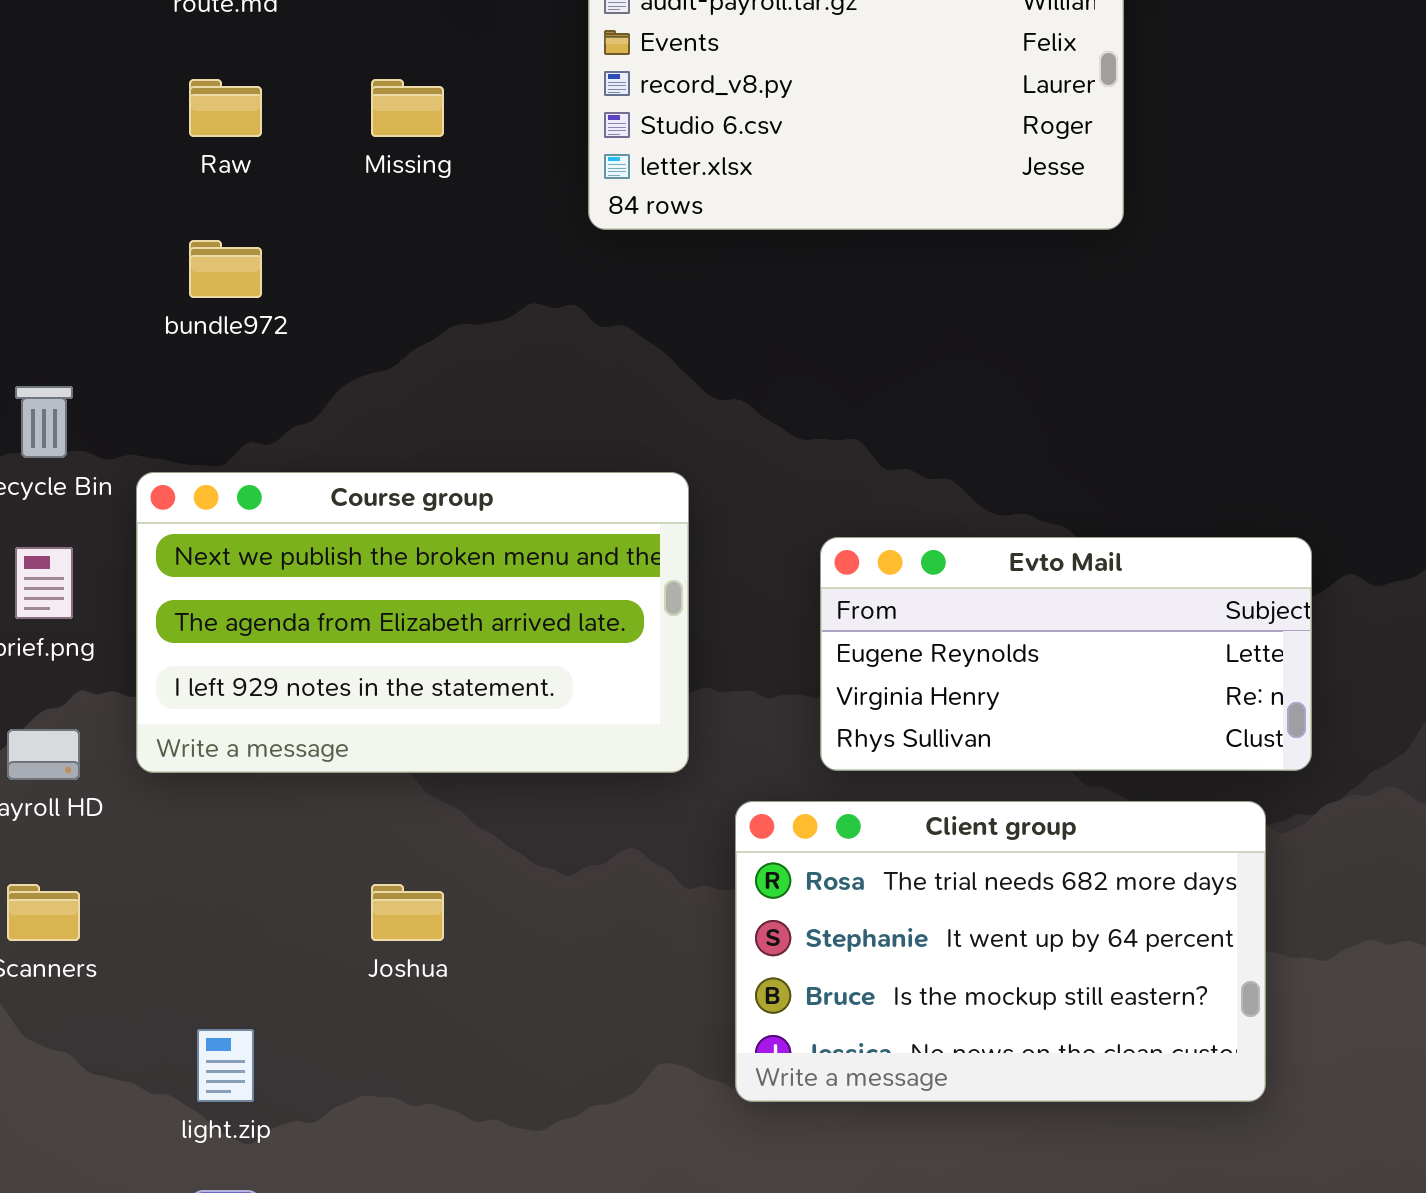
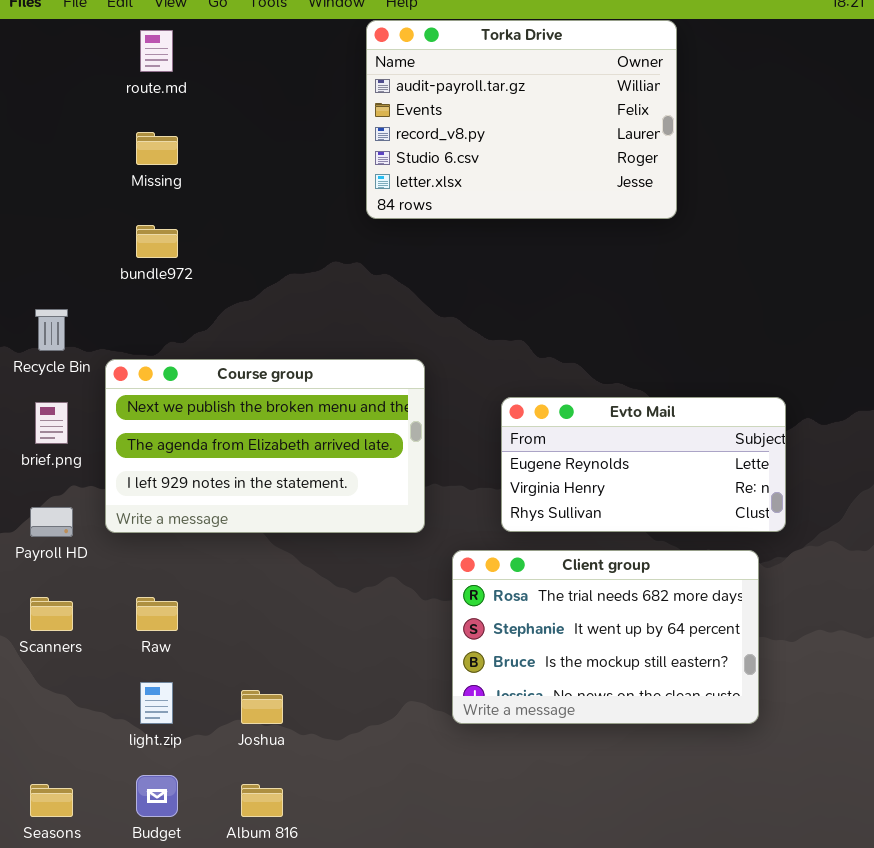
Raw: [189,79,262,137] -> [136,597,178,631], moved
Missing: [371,79,444,137] -> [136,132,178,165], moved
Joshua: [371,884,444,941] -> [241,690,283,724], moved

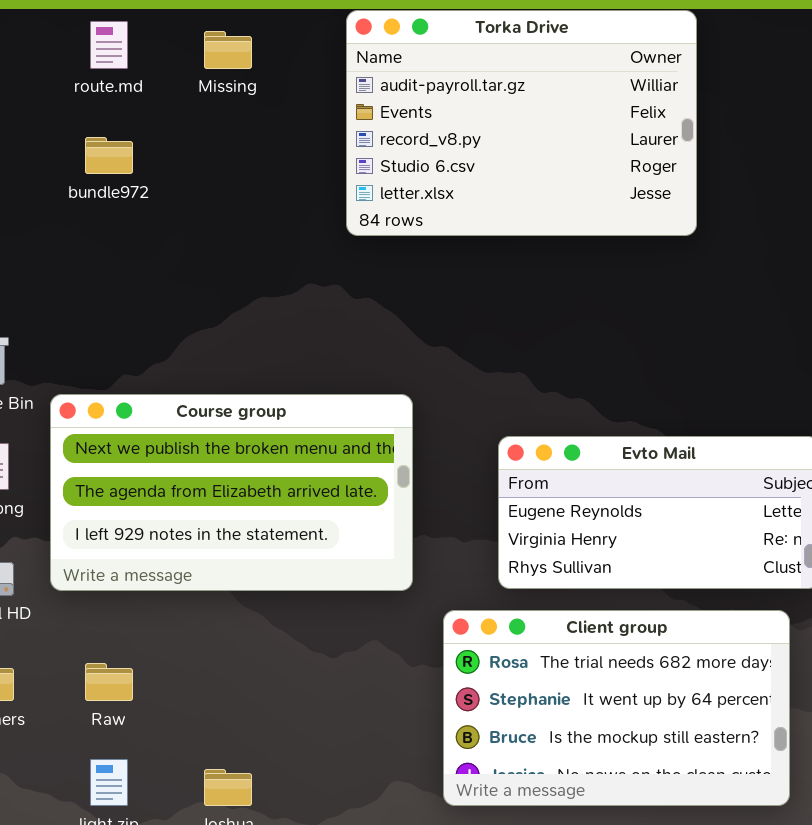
Missing: [136,132,178,165] -> [204,31,252,69], moved
bundle972: [136,225,178,258] -> [85,137,133,174], moved

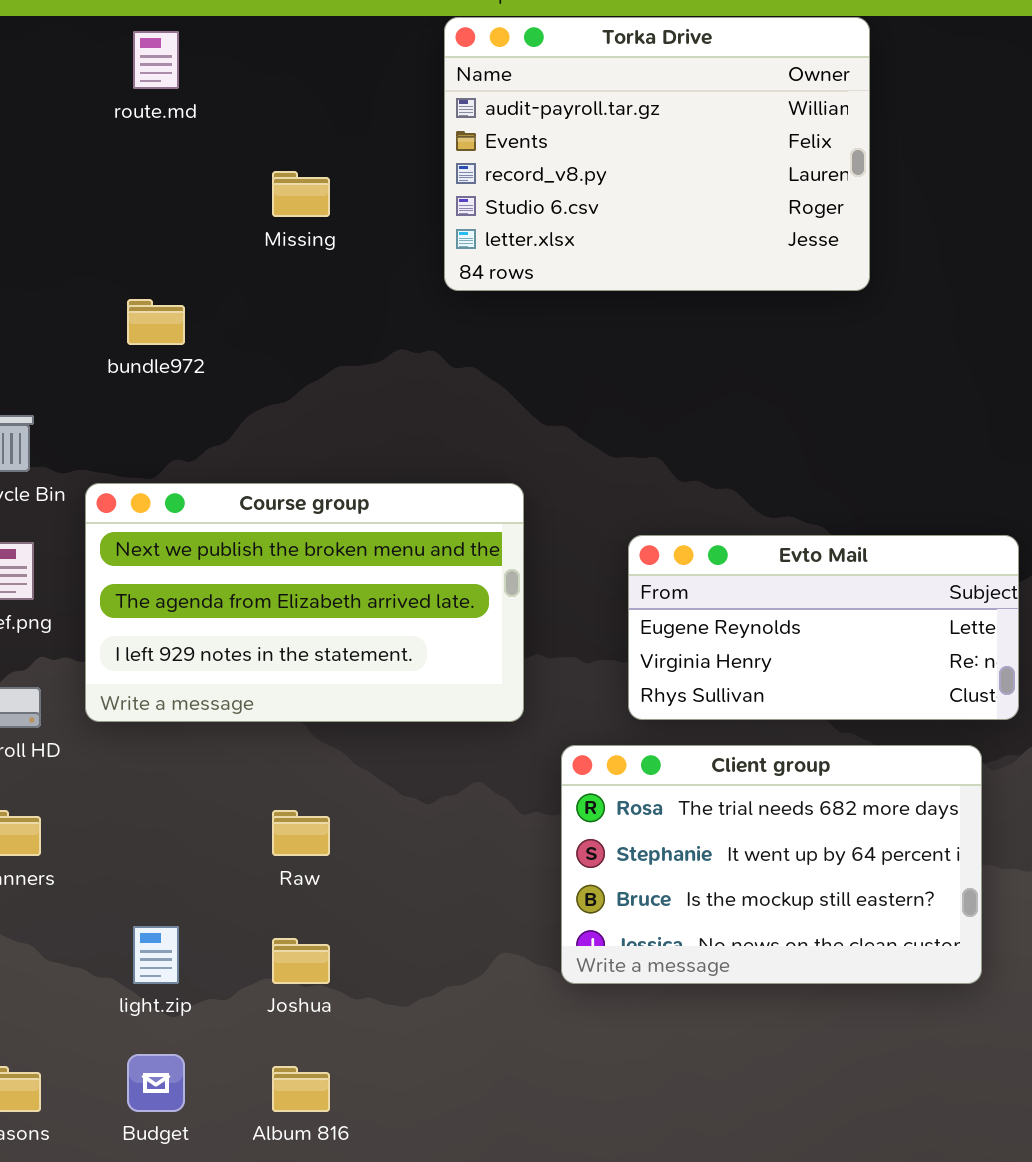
Missing: [204,31,252,69] -> [272,171,330,217], moved
bundle972: [85,137,133,174] -> [127,299,185,345], moved
Raw: [85,663,133,701] -> [272,810,330,856], moved

